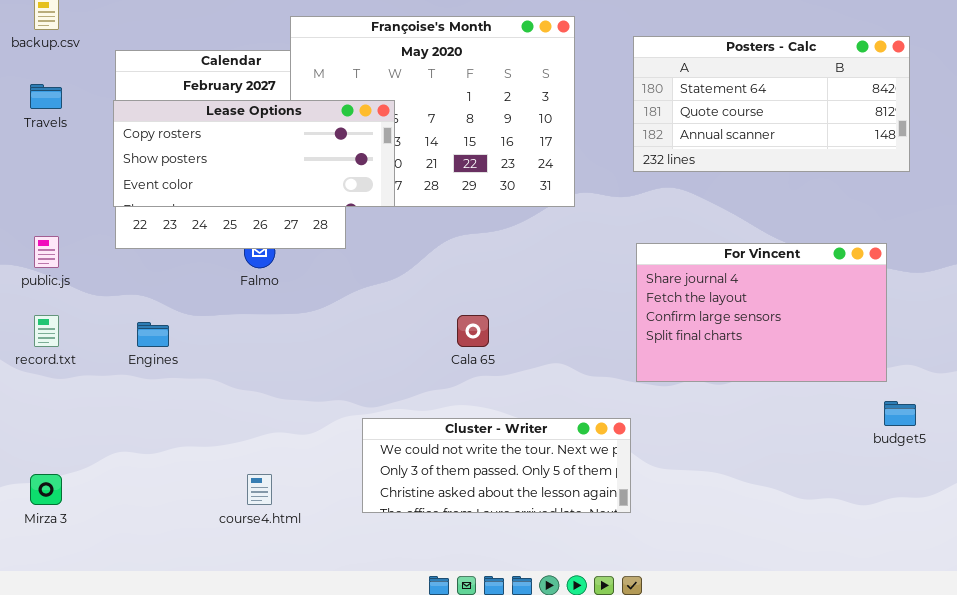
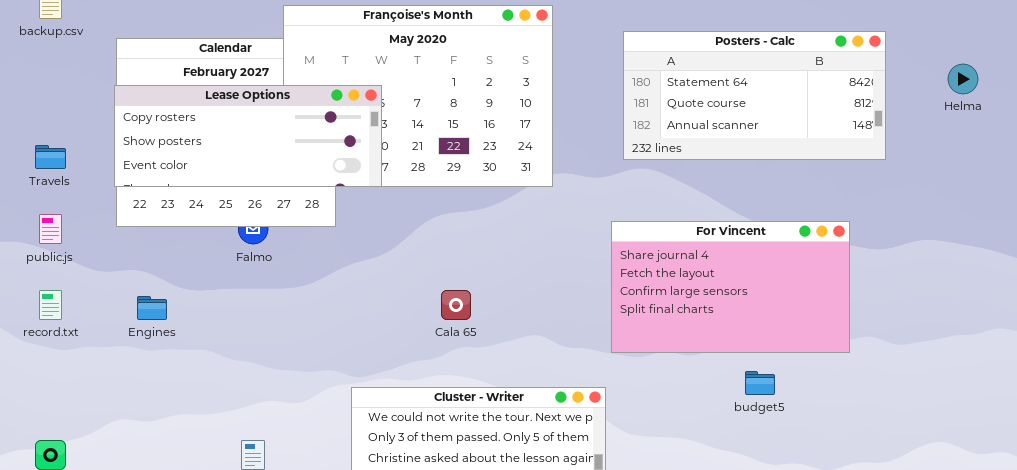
Posters - Calc: [633,36,910,172] -> [623,31,886,160], moved
Travels: [30,84,62,109] -> [35,145,66,169], moved
budget5: [884,401,916,426] -> [745,371,775,395], moved

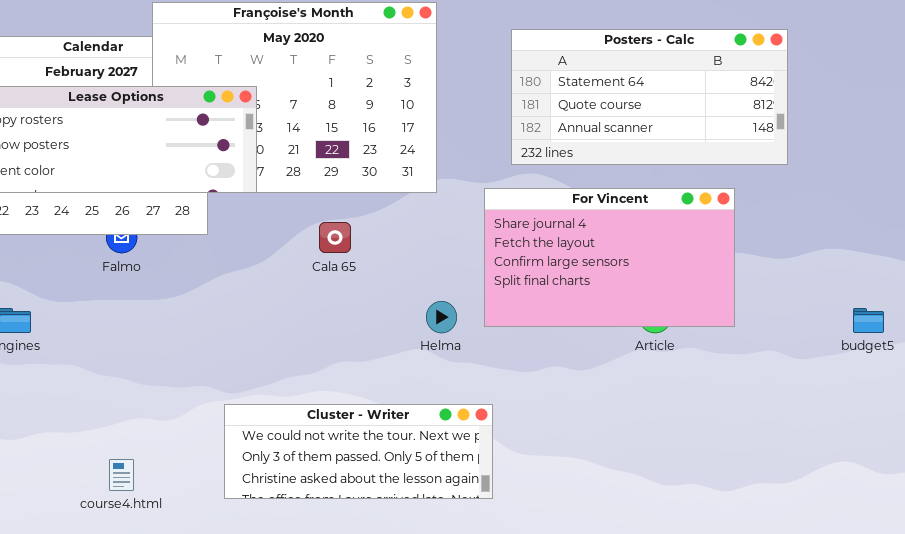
Helma: [948,64,978,94] -> [426,301,457,333], moved
For Vincent: [611,221,850,353] -> [484,188,735,327], moved
Cala 65: [441,290,471,320] -> [319,222,351,253], moved
budget5: [745,371,775,395] -> [853,308,884,333], moved

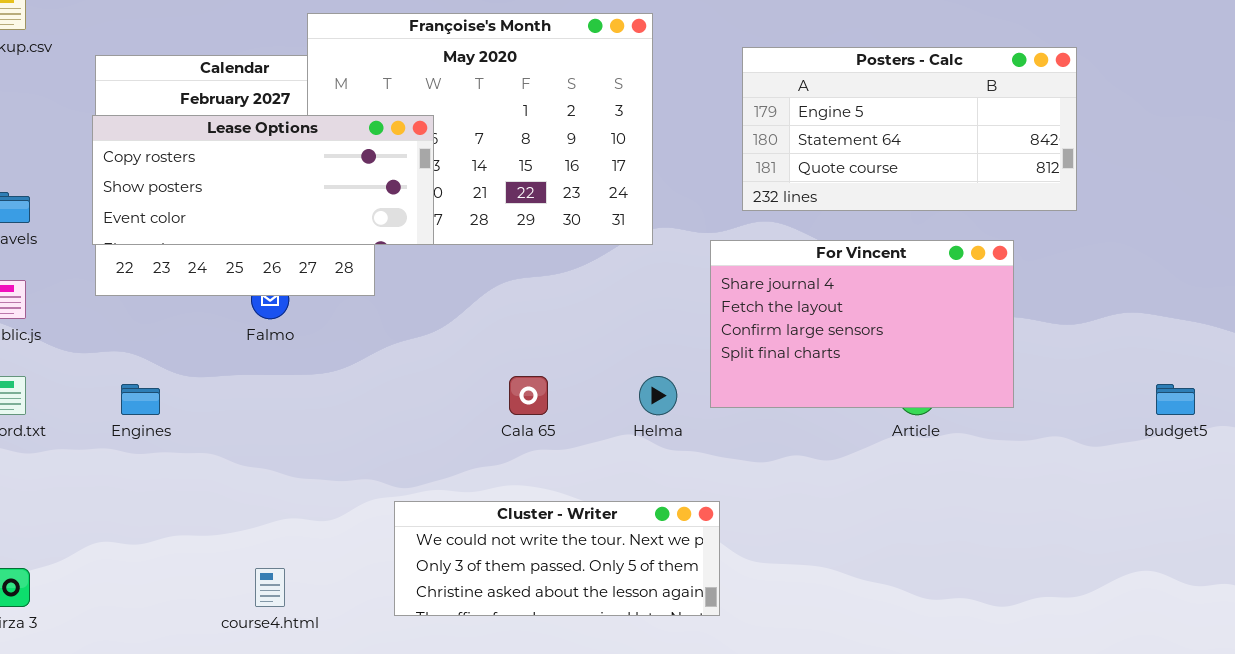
Posters - Calc: [511,29,788,165] -> [742,47,1077,211], scrolled up 1 row
Cala 65: [319,222,351,253] -> [509,376,548,415], moved

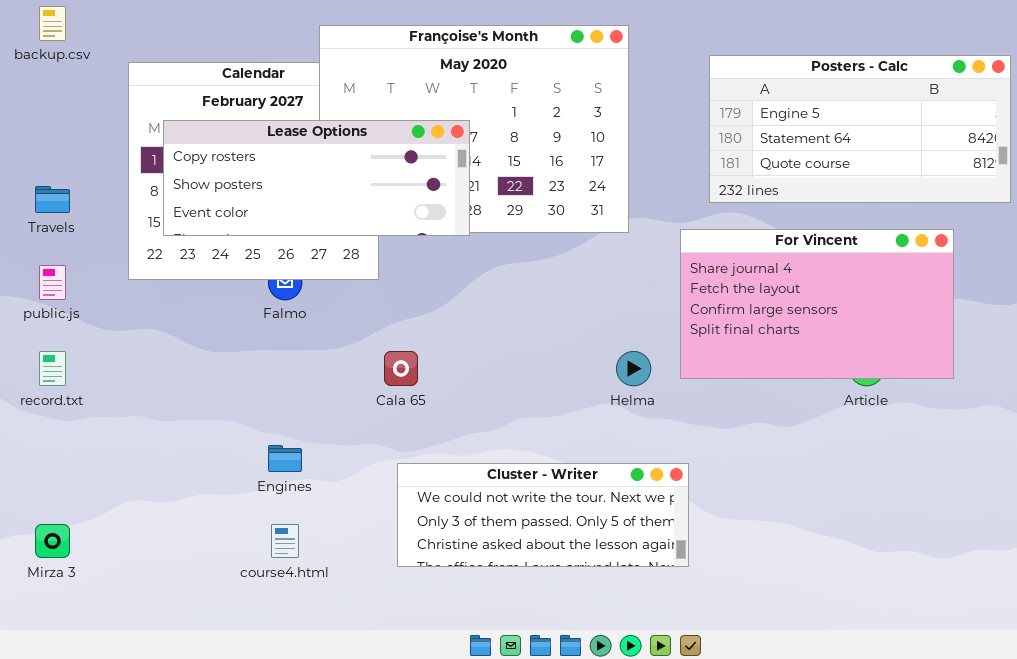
Lease Options: [92,115,434,245] -> [163,120,470,236], moved
Cala 65: [509,376,548,415] -> [384,351,418,386], moved
Engines: [121,384,160,415] -> [268,445,302,472], moved

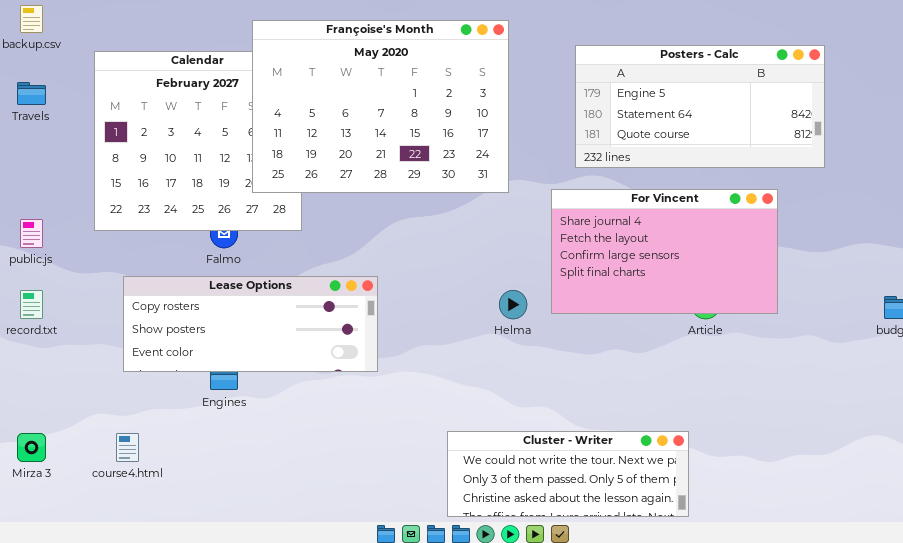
Lease Options: [163,120,470,236] -> [123,276,378,372], moved
Travels: [35,186,70,213] -> [17,82,46,105], moved
Cluster - Writer: [397,463,689,567] -> [447,431,689,517], moved
course4.html: [271,524,299,558] -> [116,433,139,462], moved

